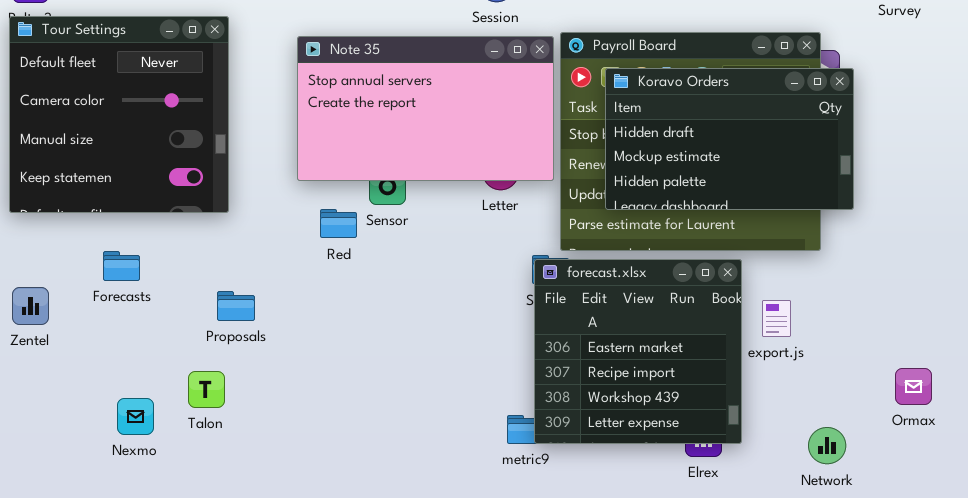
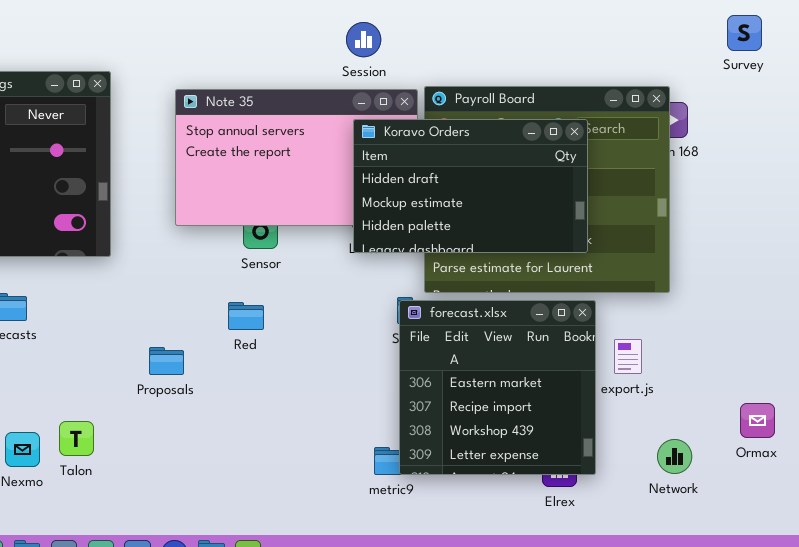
Koravo Orders: [605,68,854,210] -> [353,119,588,253], moved
Red: [320,209,357,238] -> [228,302,264,330], moved
Proposals: [217,291,255,321] -> [149,347,184,375], moved
Talon: [188,371,225,408] -> [59,421,94,456], moved
Network: [808,427,846,464] -> [657,439,692,474], moved

